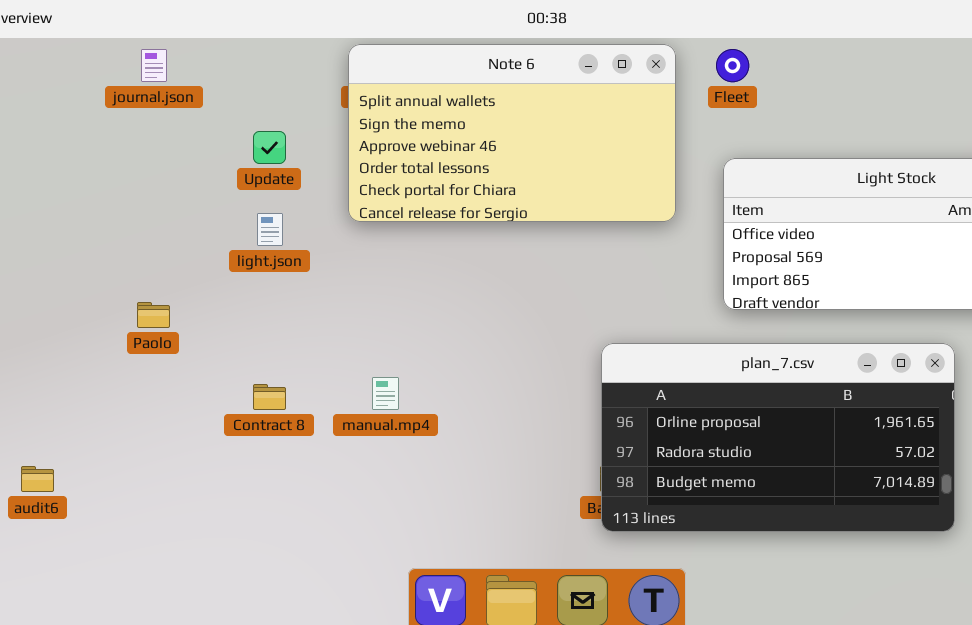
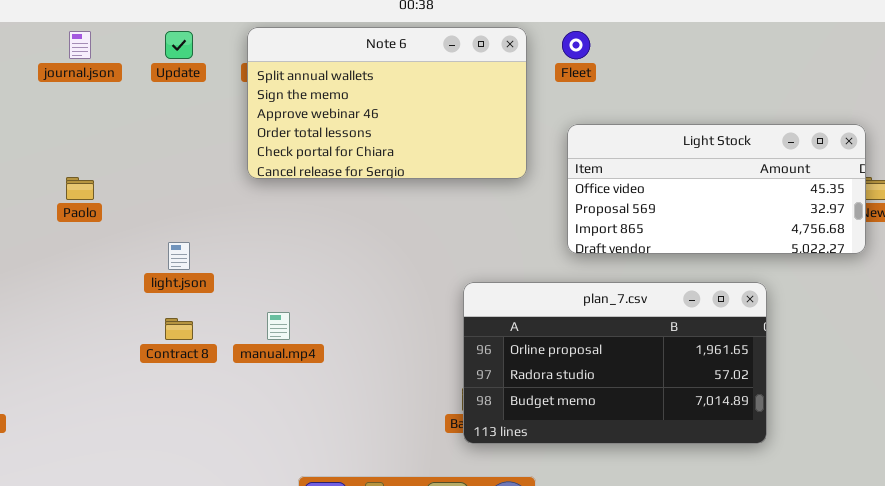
Update: [253,131,286,164] -> [165,31,193,59], moved
light.json: [257,213,283,246] -> [168,242,190,270], moved
Paolo: [137,302,170,328] -> [66,177,94,200], moved

